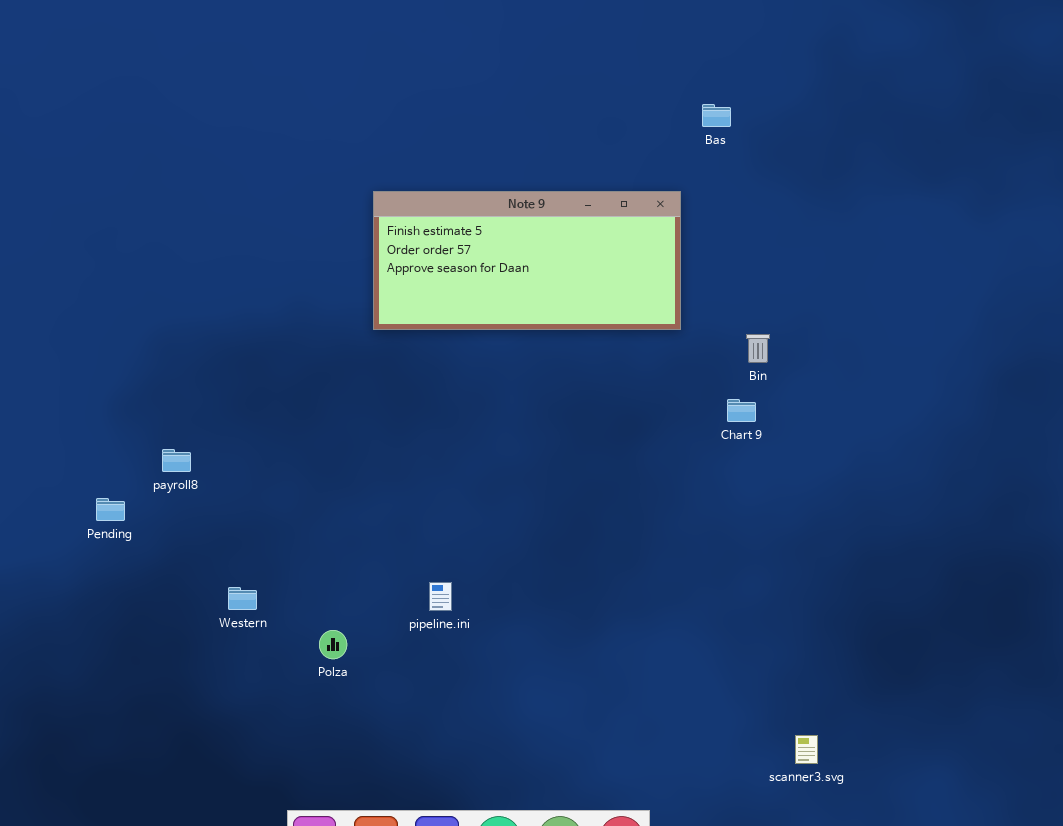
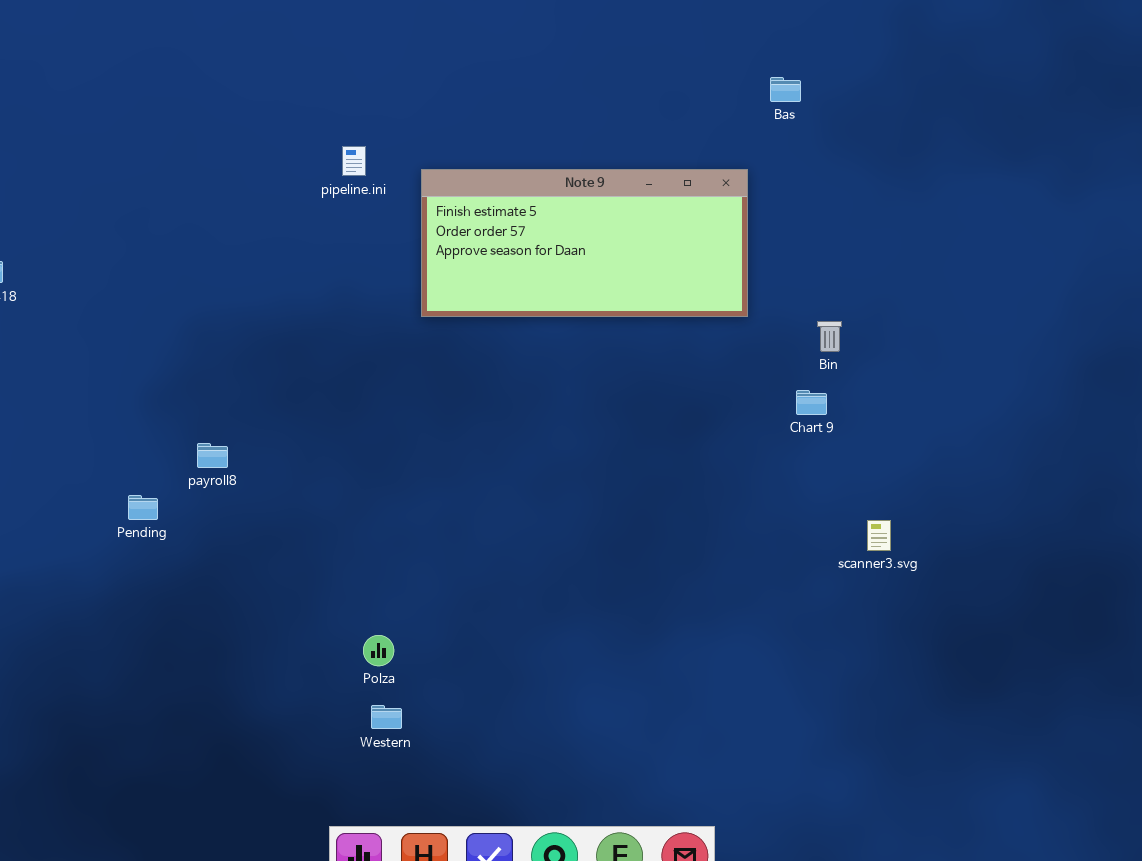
pipeline.ini: [429,582,452,611] -> [342,146,366,176], moved
Western: [228,587,257,610] -> [371,705,402,729], moved
scanner3.svg: [795,735,818,764] -> [867,520,891,551], moved

